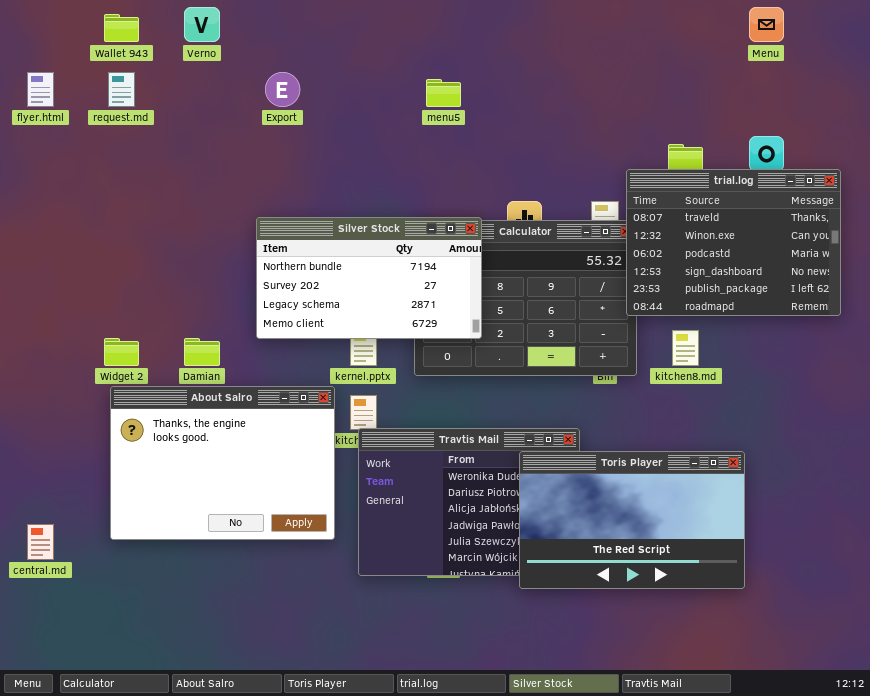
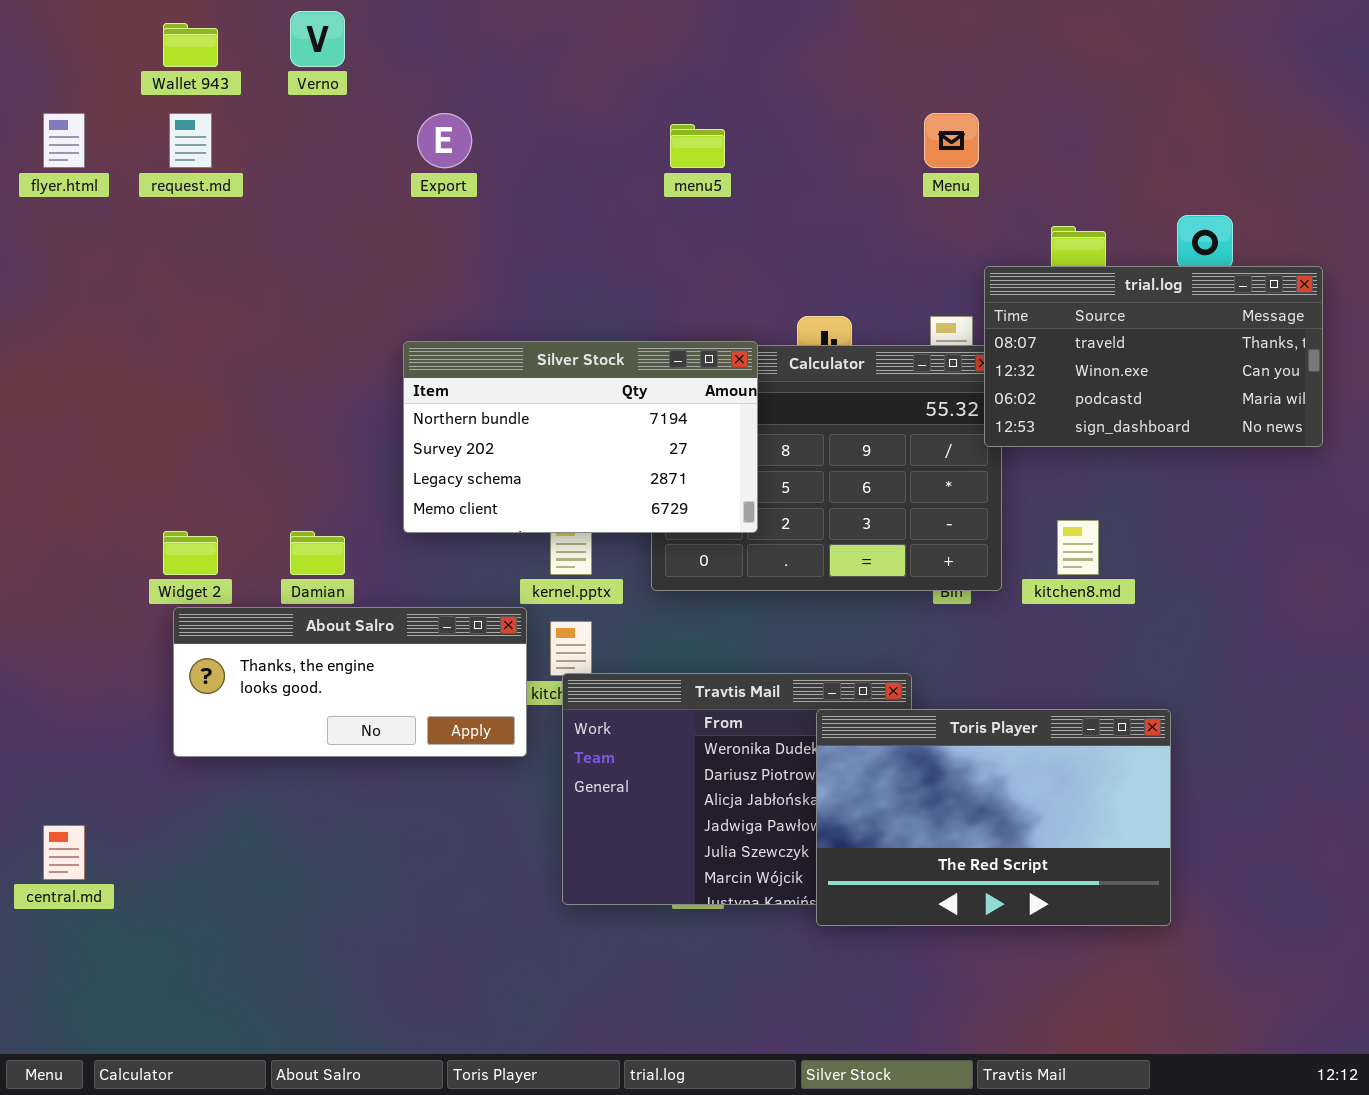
Menu: [749,7,784,42] -> [924,113,979,168], moved
trial.log: [626,169,841,316] -> [984,266,1323,447], resized
About Salro: [110,386,335,540] -> [173,607,527,757], resized

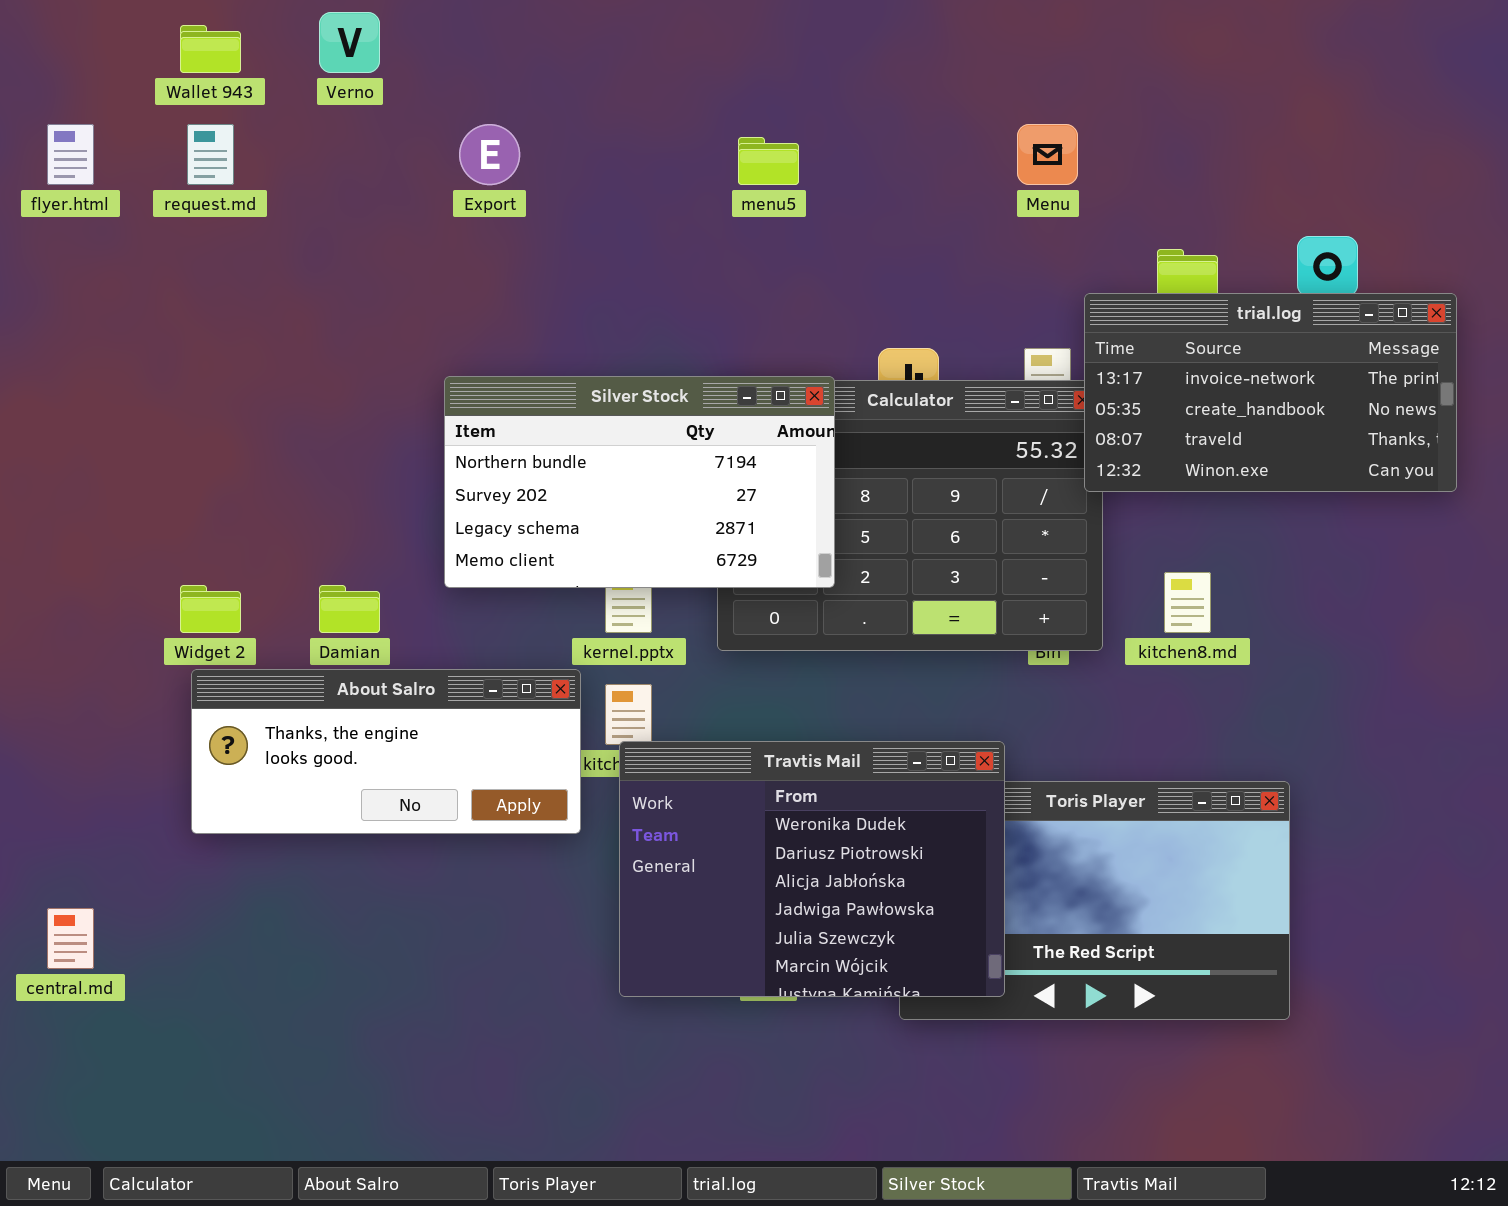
trial.log: [984,266,1323,447] -> [1084,293,1457,492], scrolled up 2 rows
Travtis Mail: [562,673,912,905] -> [619,741,1005,997], raised

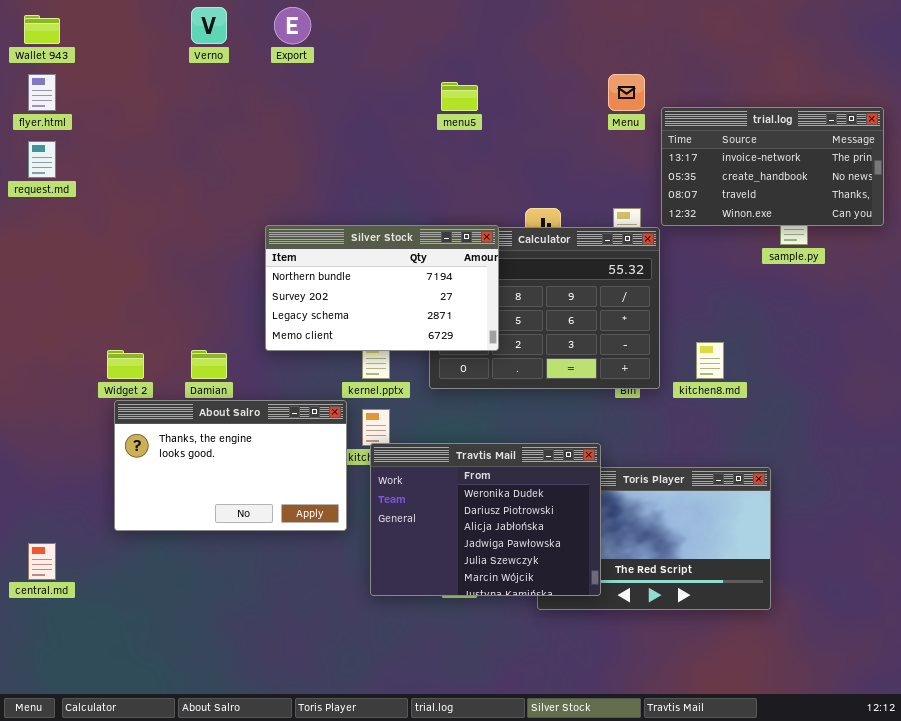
Wallet 943: [180,25,241,73] -> [24,15,60,44], moved
request.md: [187,124,234,185] -> [28,141,56,178], moved
Export: [459,124,520,185] -> [274,7,311,44], moved
trial.log: [1084,293,1457,492] -> [661,107,884,226], moved
About Salro: [191,669,581,834] -> [114,400,347,531], resized

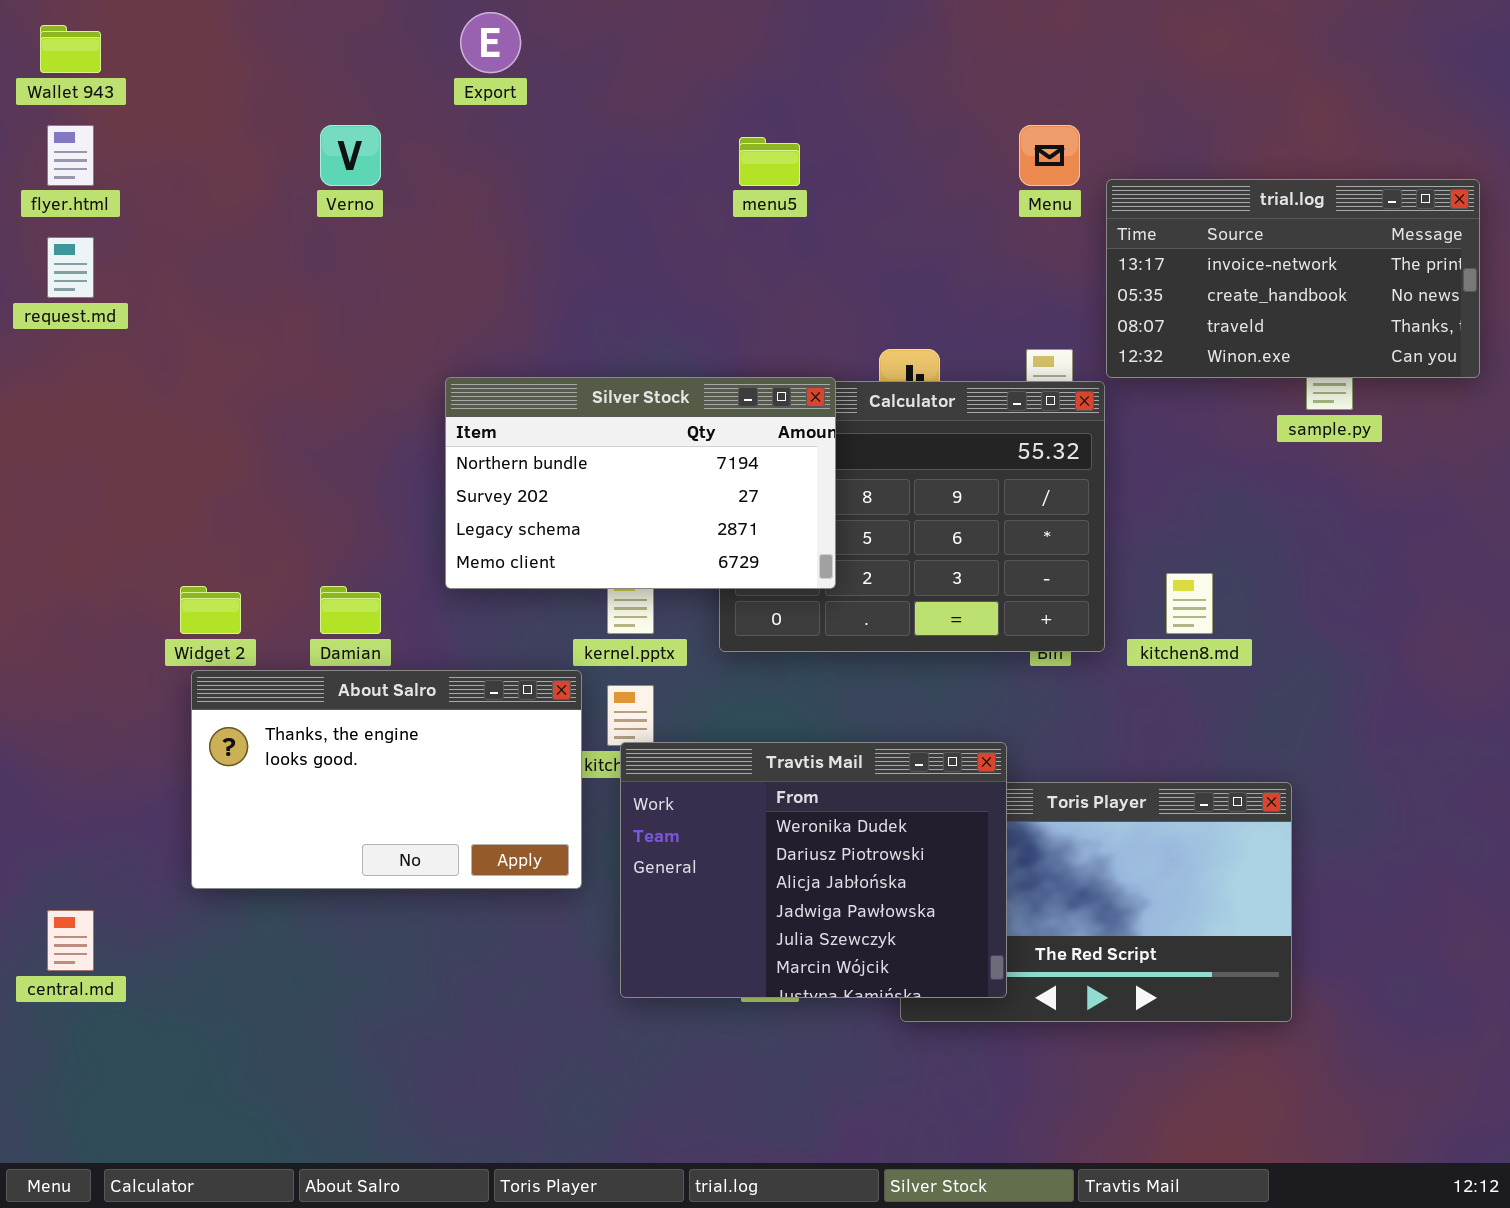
Verno: [191,7,227,44] -> [320,125,381,186], moved

